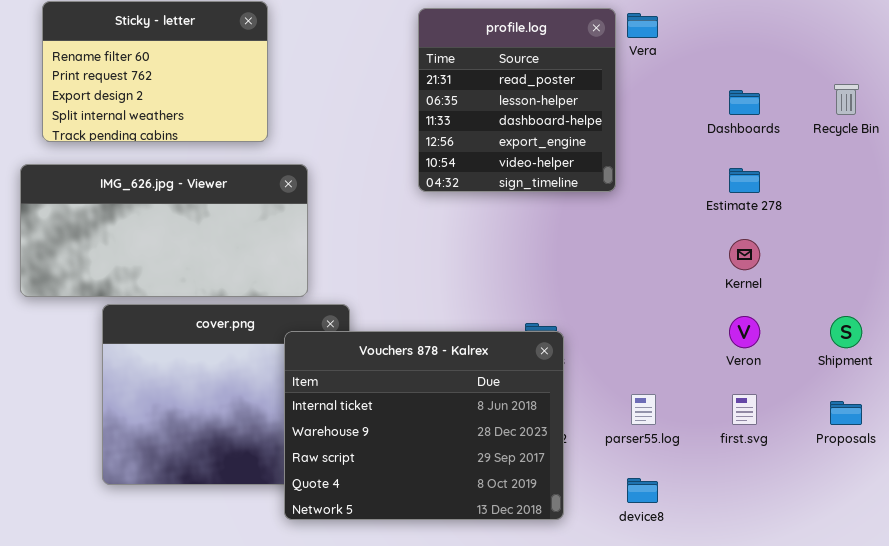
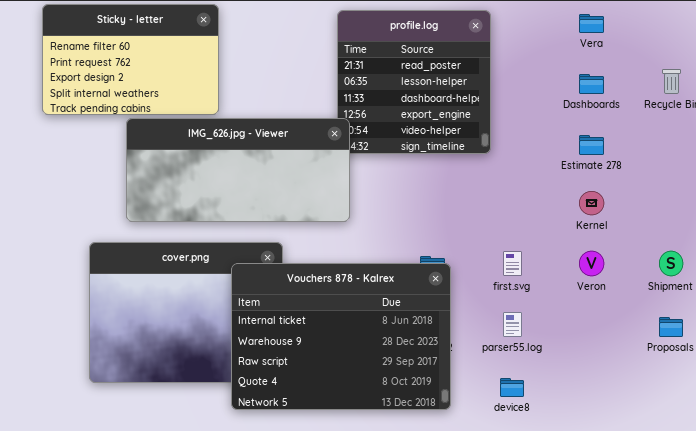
Vera: [627,13,658,38] -> [579,14,604,33], moved
IMG_626.jpg - Viewer: [20,164,308,297] -> [126,118,350,222], moved
first.svg: [732,394,757,425] -> [503,251,522,276], moved

